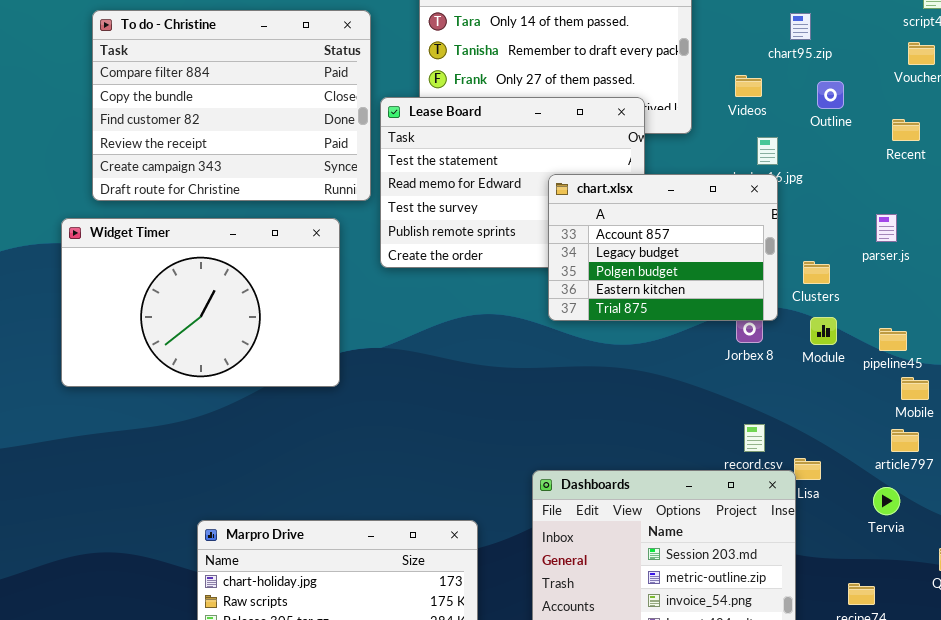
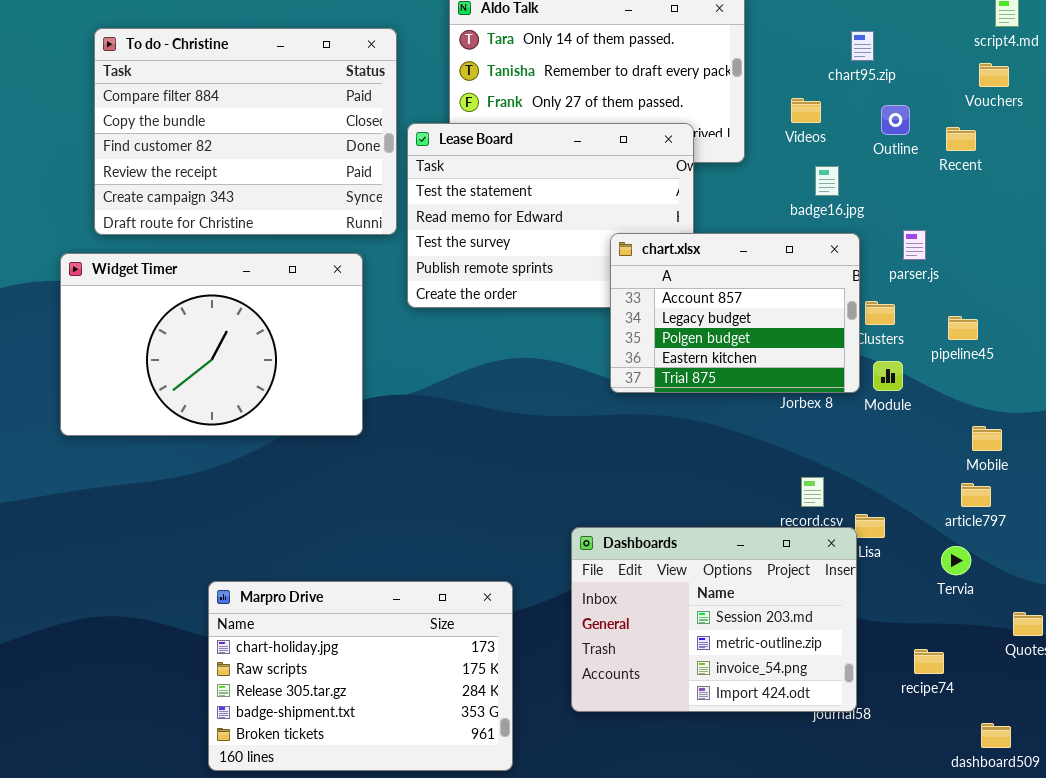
Recent: [892,119,920,141] -> [946,127,976,151], moved
chart.xlsx: [548,174,778,321] -> [610,233,860,393], moved
parser.js: [876,214,897,242] -> [903,230,926,260], moved
pipeline45: [879,328,907,351] -> [948,316,978,340], moved

